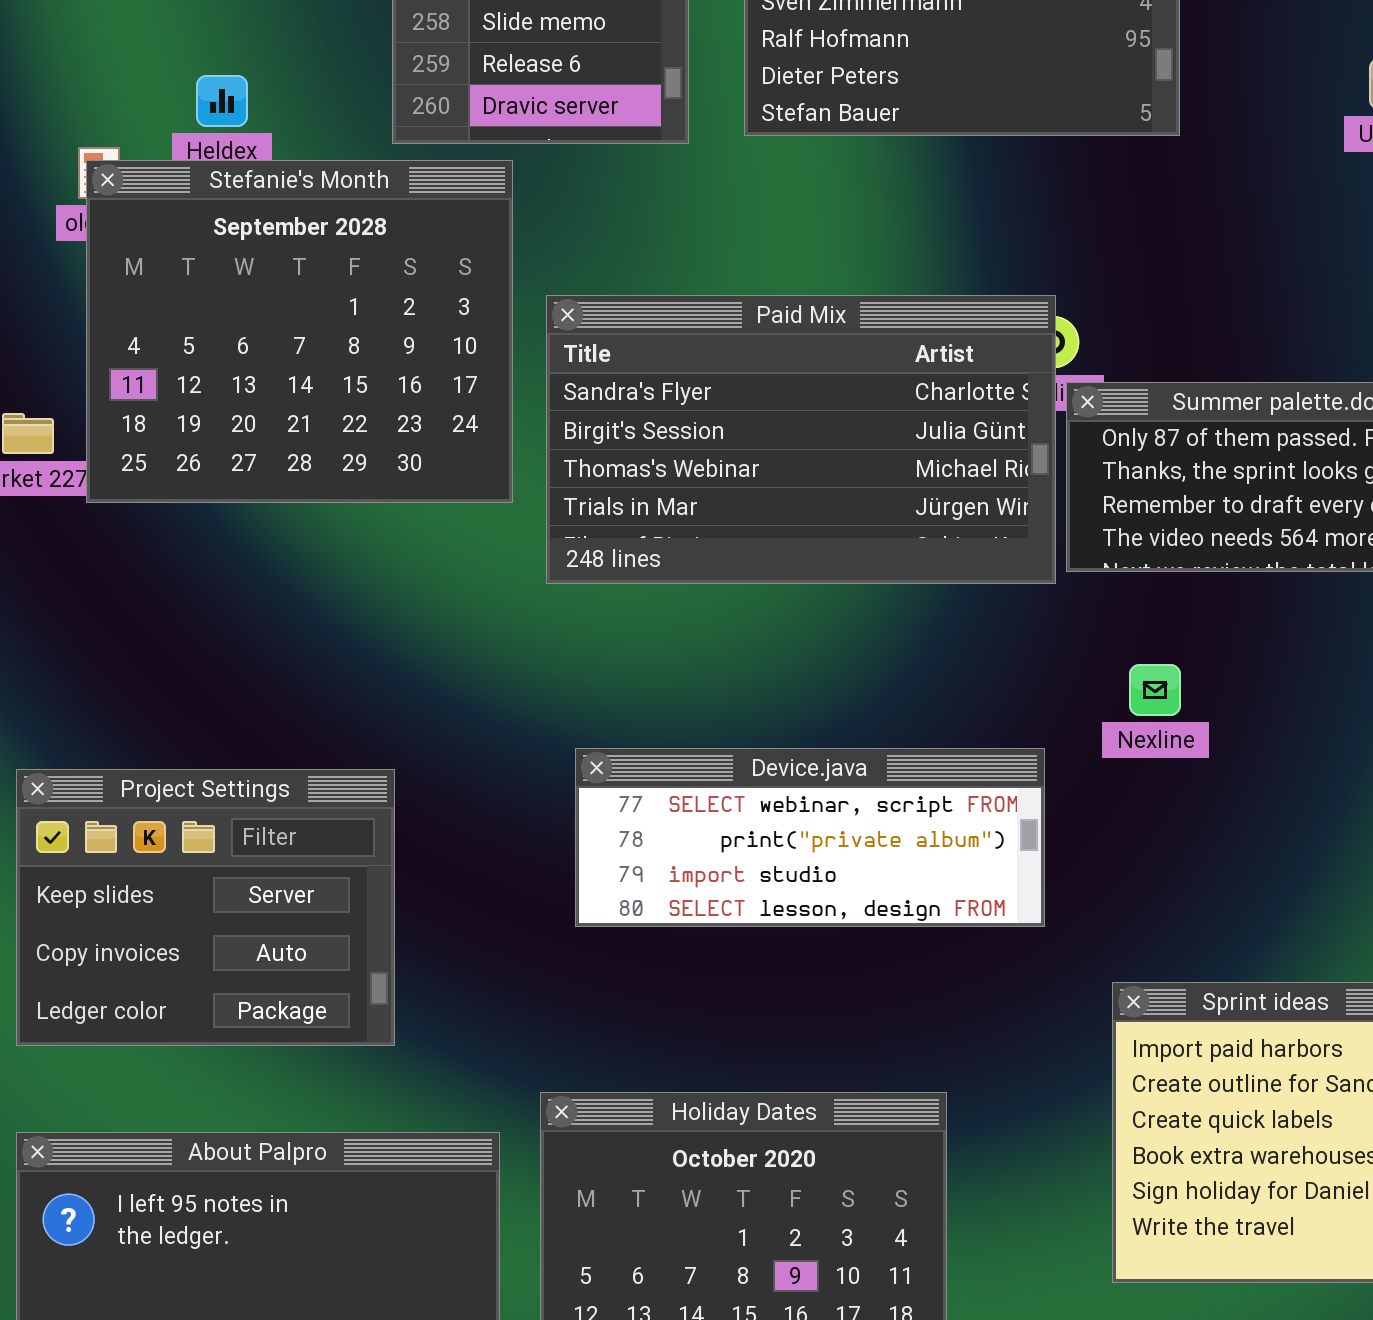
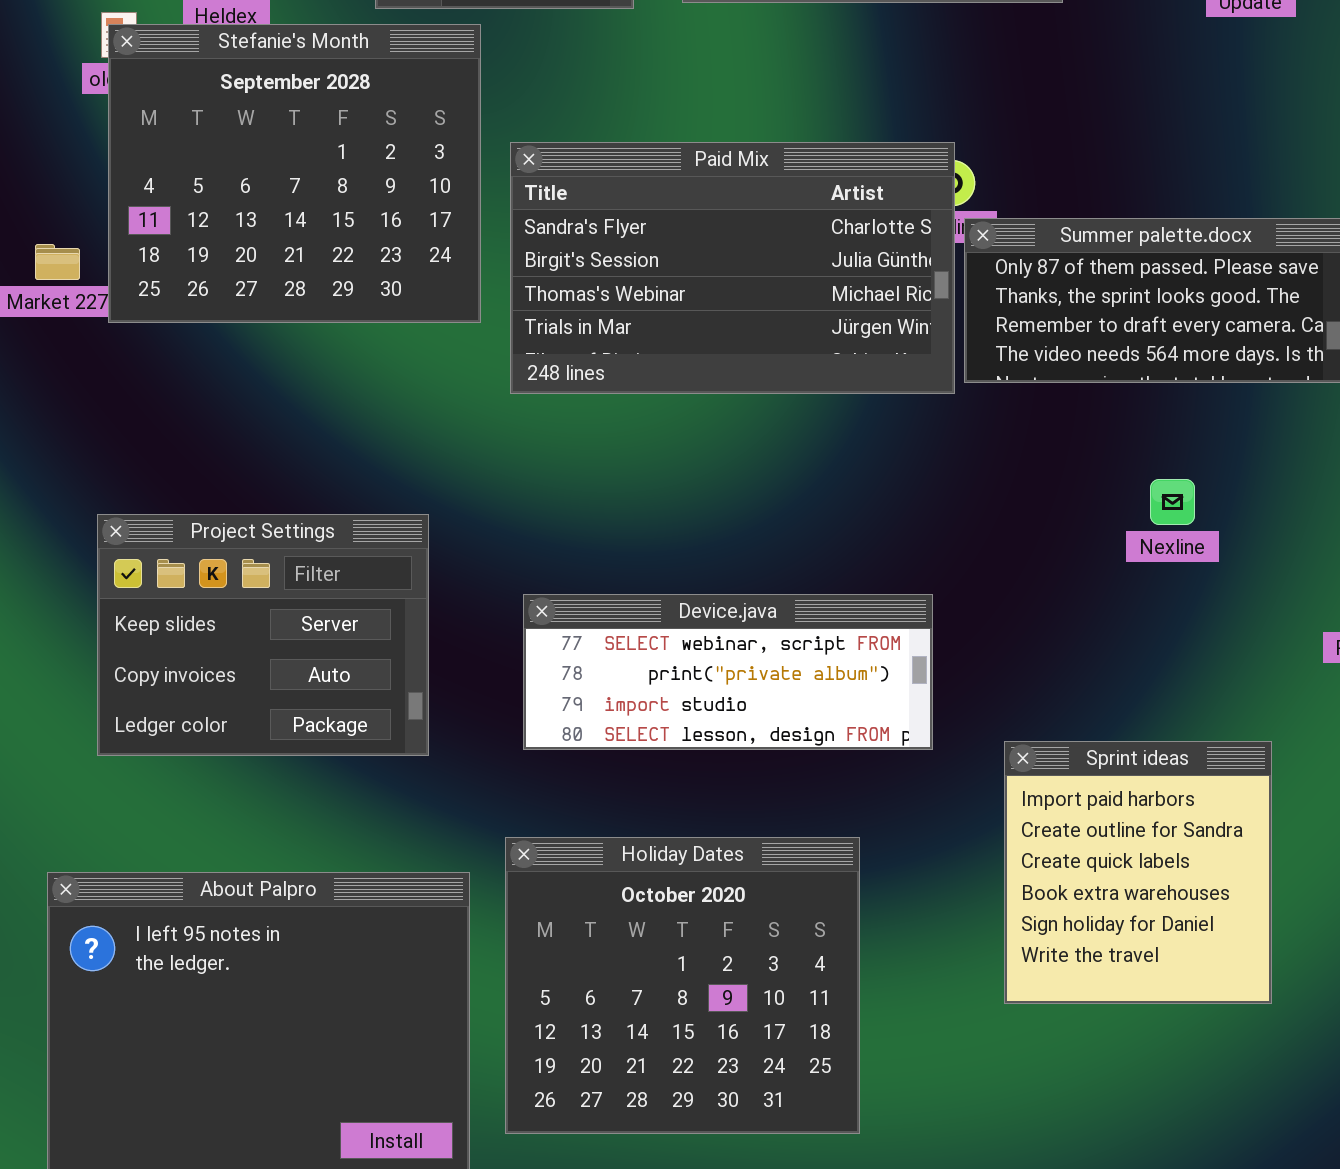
Nexline: [1129,664,1181,716] -> [1150,479,1195,525], moved
Device.java: [575,748,1045,927] -> [523,594,933,750], moved
Project Settings: [16,769,395,1046] -> [97,514,429,756], moved

